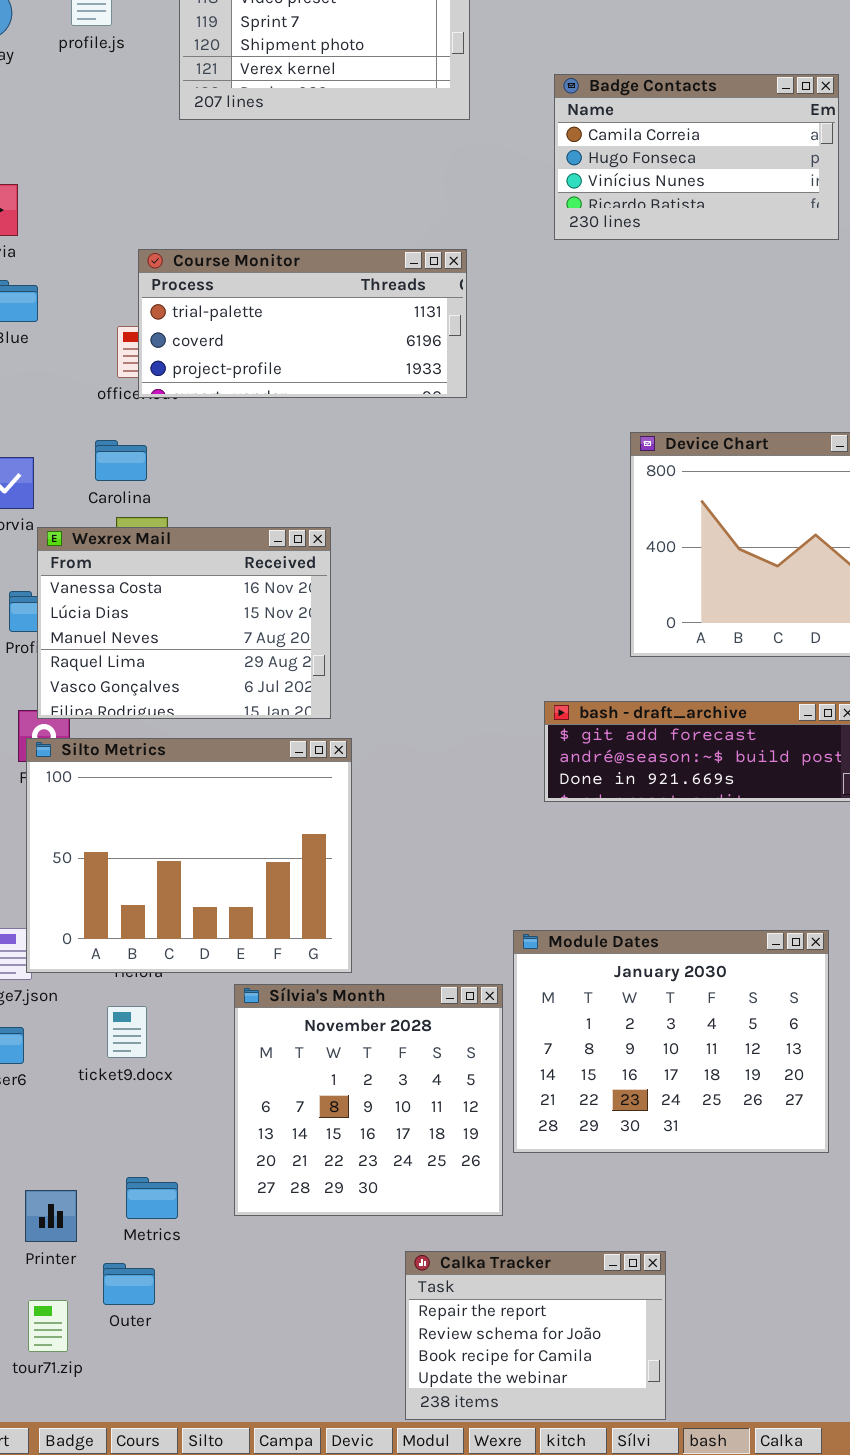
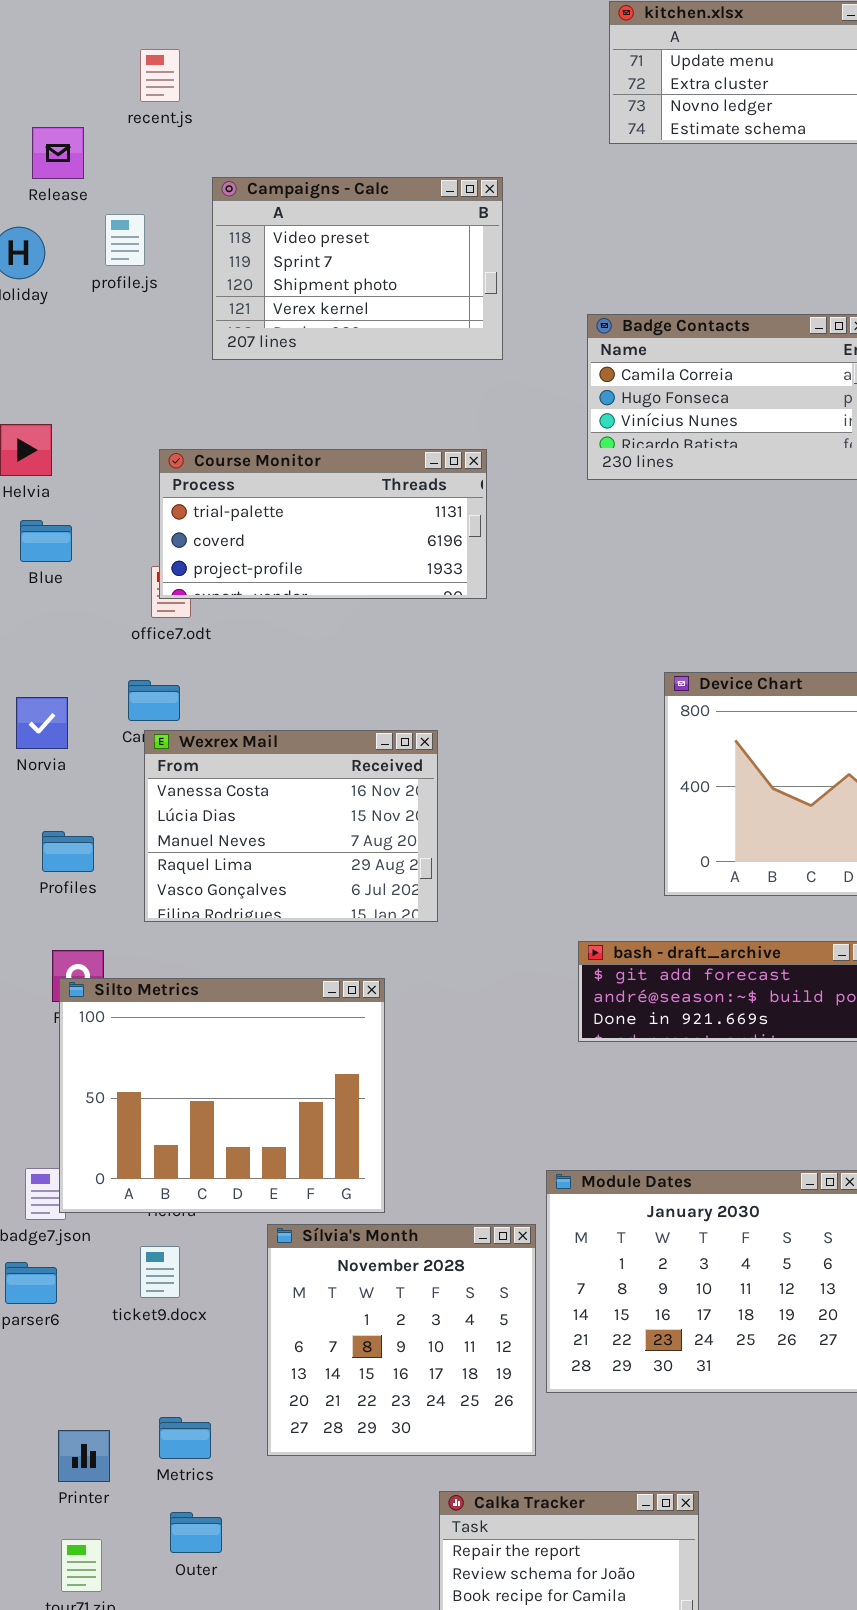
Course Monitor: [138,249,467,398] -> [159,449,487,599], moved
Wexrex Mail: [37,527,331,719] -> [144,730,438,922], moved
Outer: [103,1263,155,1305] -> [170,1512,222,1553], moved

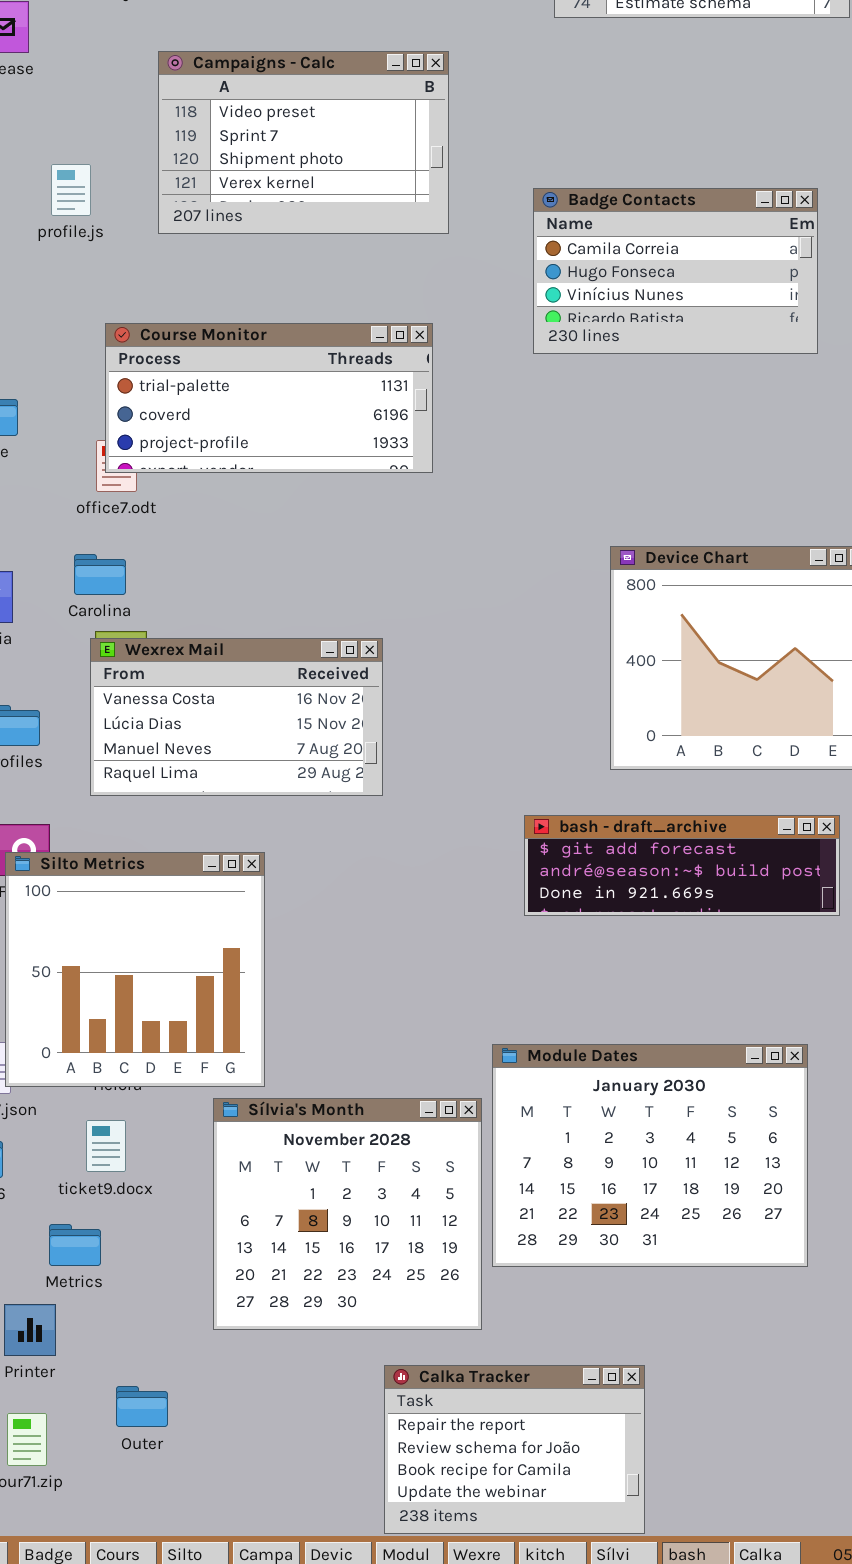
profile.js: [105,214,145,266] -> [51,164,91,216], moved
Wexrex Mail: [144,730,438,922] -> [90,638,383,796], resized
Silto Metrics: [59,978,385,1213] -> [5,852,265,1087], resized
Metrics: [159,1417,211,1459] -> [49,1224,101,1266], moved

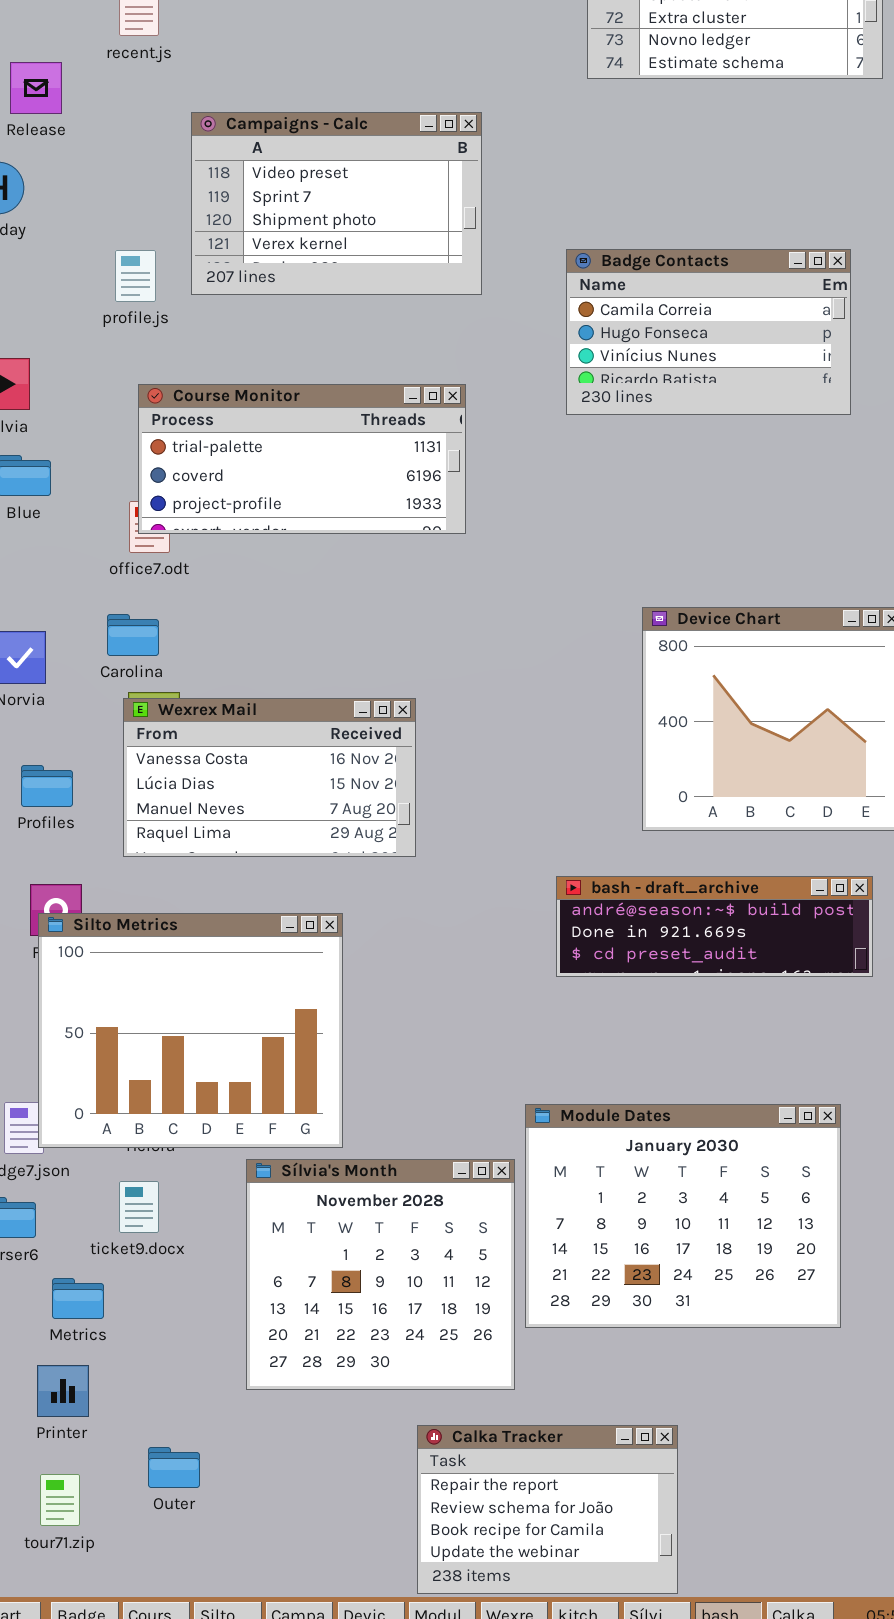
profile.js: [51,164,91,216] -> [115,250,156,302], moved
bash - draft_archive: [524,815,840,916] -> [556,876,873,977], scrolled down 1 row
Silto Metrics: [5,852,265,1087] -> [38,913,343,1148], resized
Metrics: [49,1224,101,1266] -> [52,1278,104,1319], moved

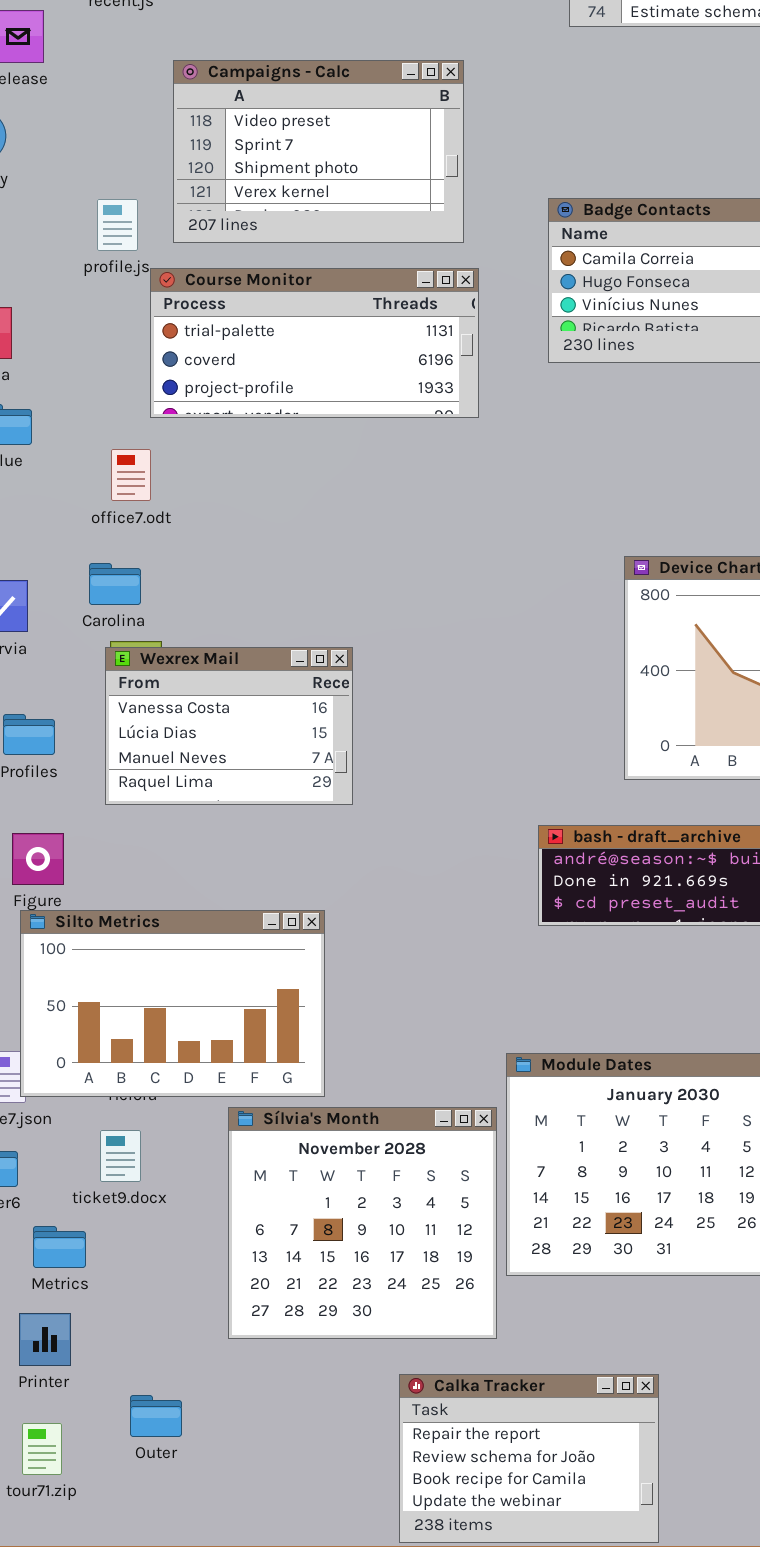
Course Monitor: [138,384,466,534] -> [150,268,479,418], moved
Wexrex Mail: [123,698,416,857] -> [105,647,353,805], resized
Silto Metrics: [38,913,343,1148] -> [20,910,325,1097], resized

